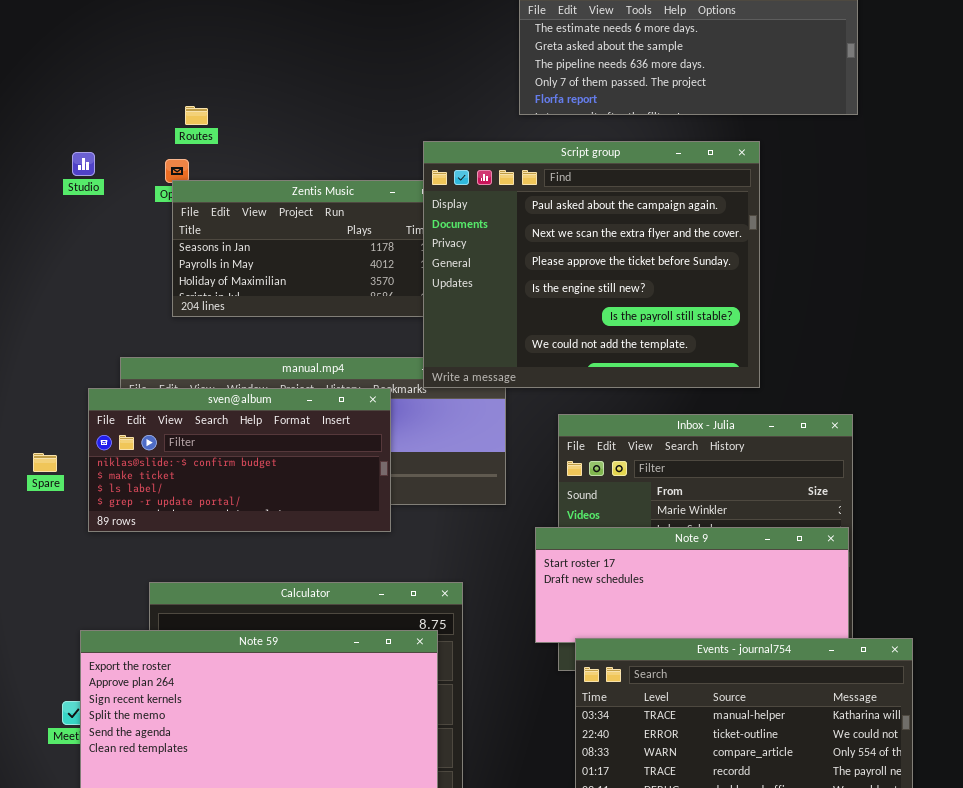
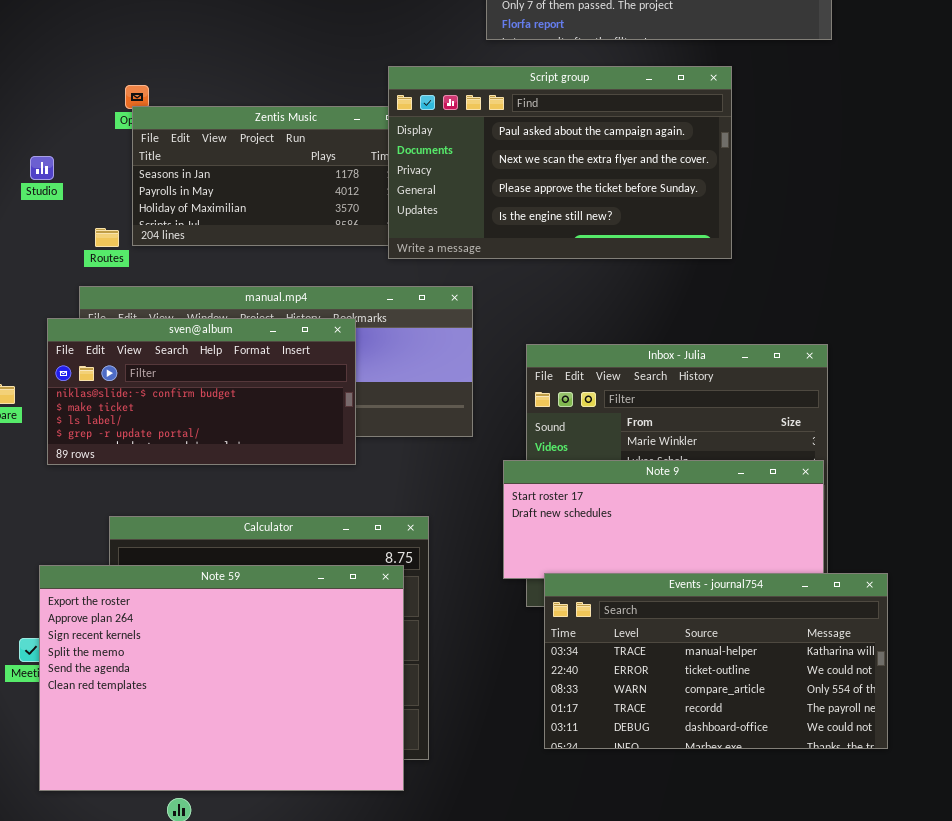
Routes: [185,106,208,125] -> [95,228,119,247], moved
Script group: [423,141,760,388] -> [388,66,732,259], resized
Studio: [72,152,95,176] -> [30,156,54,180], moved

